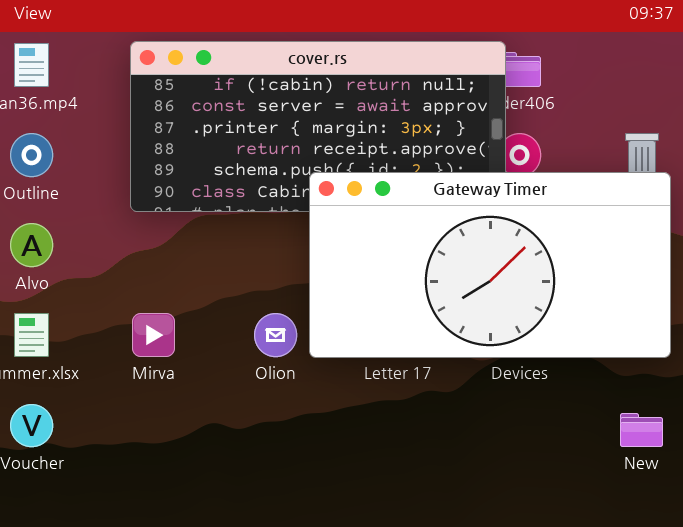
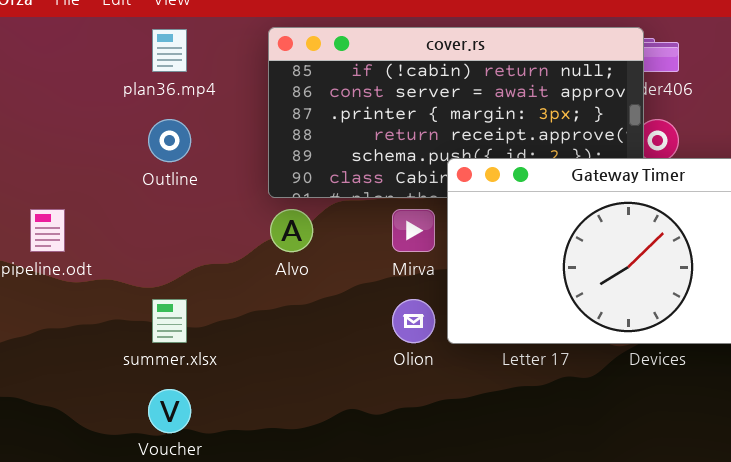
Alvo: [10,223,53,267] -> [270,209,313,252], moved
Mirva: [132,313,175,357] -> [392,209,435,252], moved

